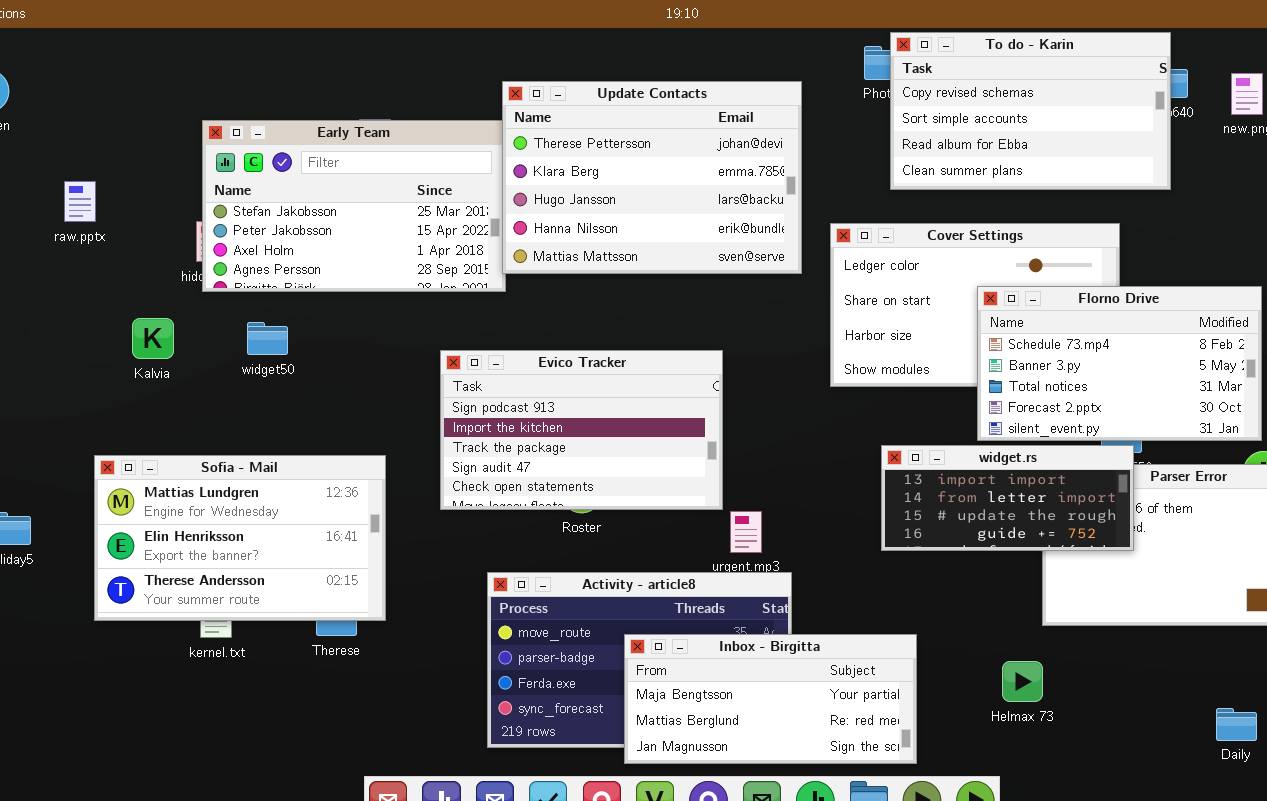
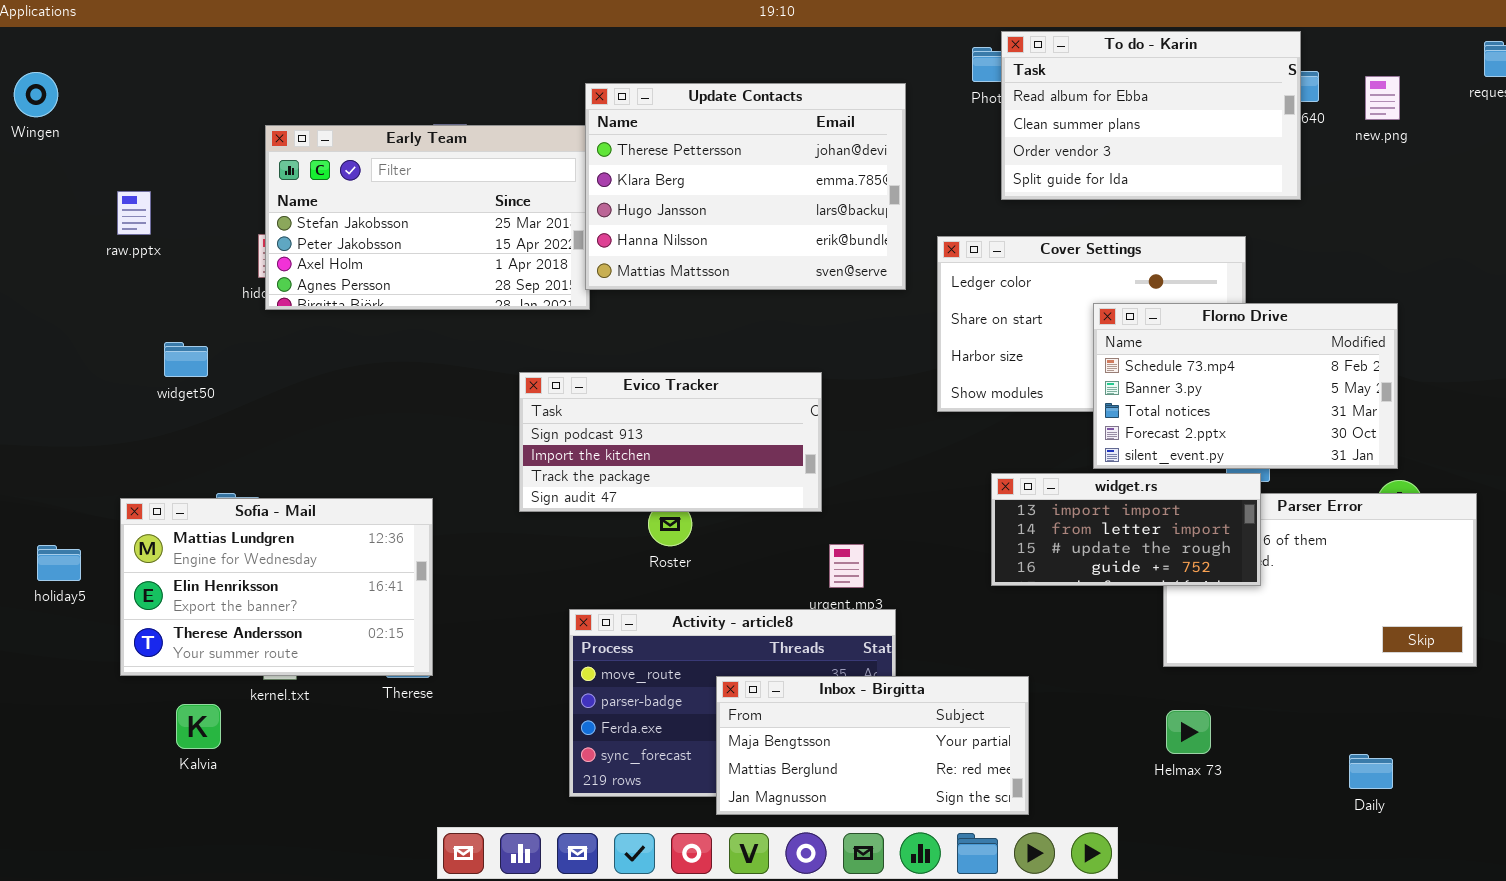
To do - Karin: [890,32,1171,190] -> [1001,31,1301,200], scrolled down 2 rows
Kalvia: [132,318,174,359] -> [176,704,221,749], moved
widget50: [247,322,288,355] -> [164,342,208,377], moved
Evico Tracker: [440,350,723,510] -> [519,372,822,512], resized
Sofia - Mail: [94,455,386,621] -> [120,498,433,676], moved
Helmax 73: [1002,661,1043,702] -> [1166,710,1211,754], moved

